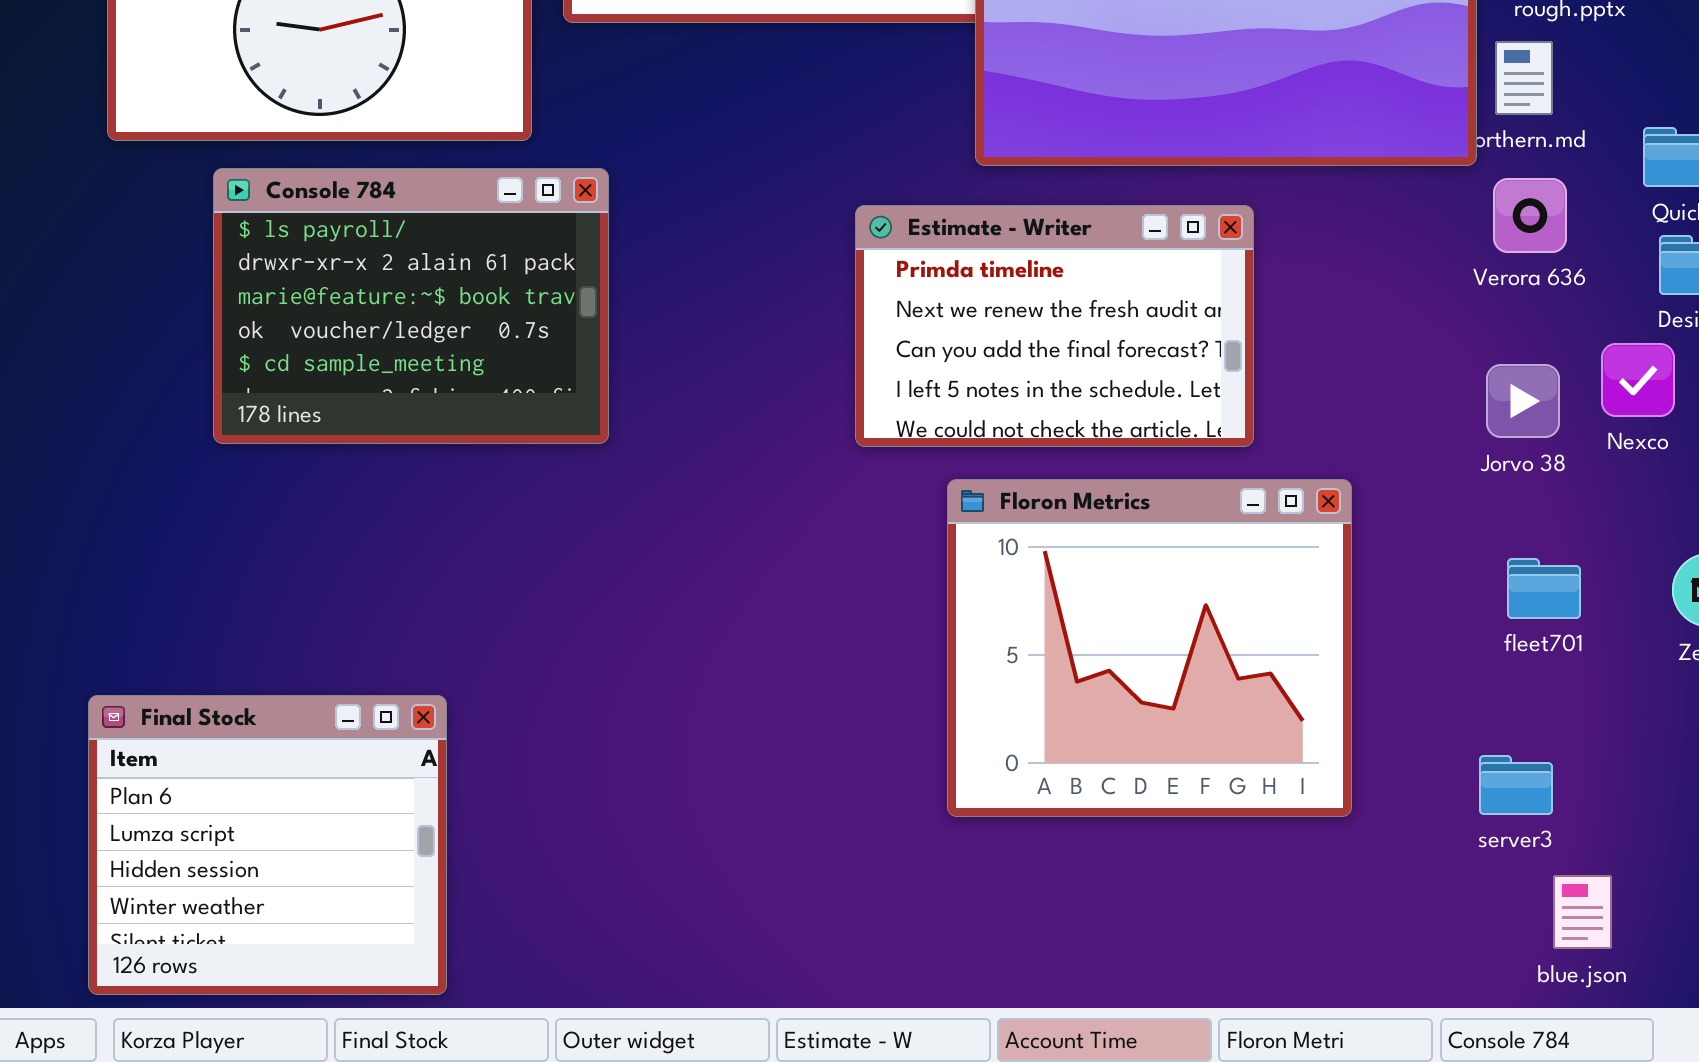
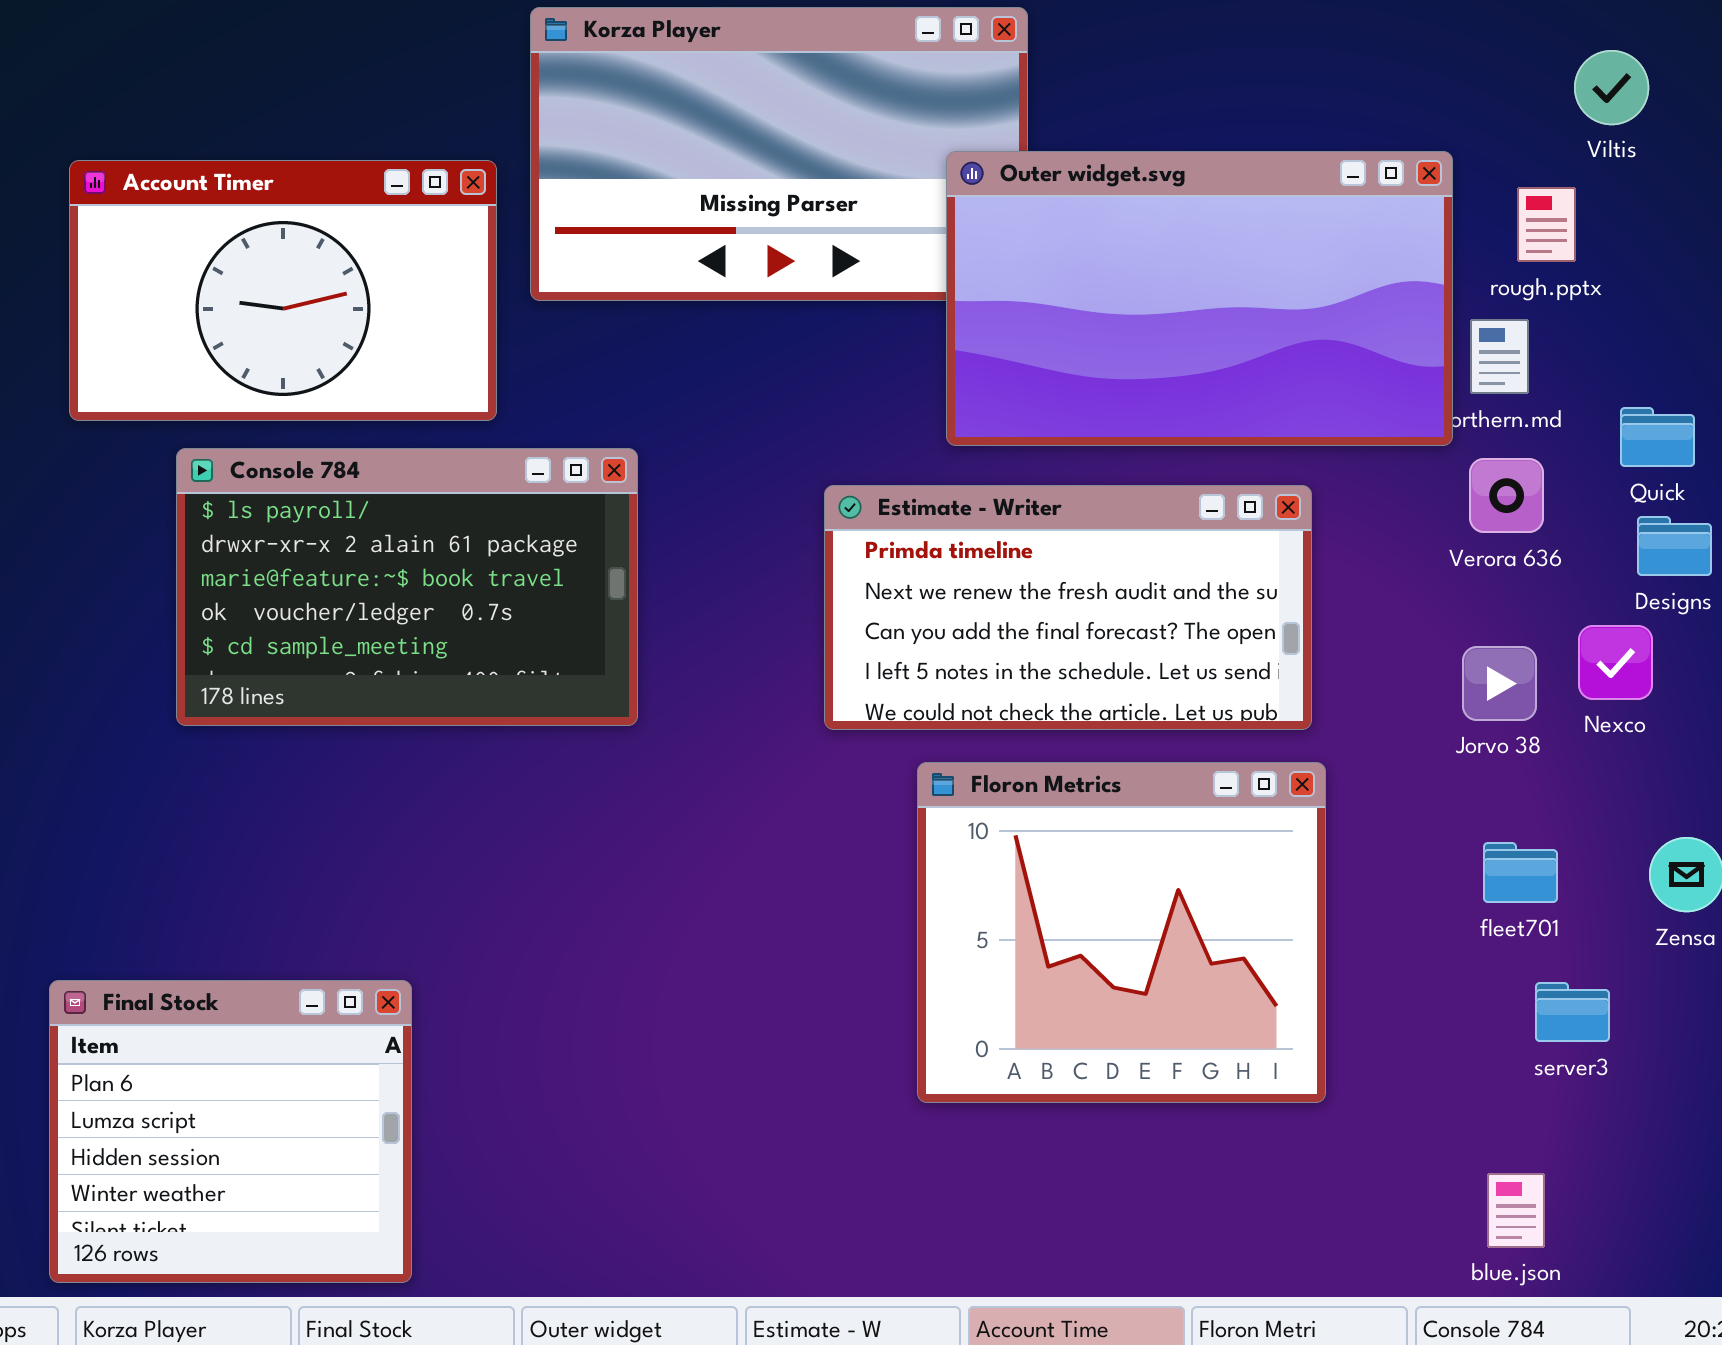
Console 784: [213,168,609,444] -> [176,448,638,726], resized
Estimate - Writer: [855,205,1254,447] -> [824,485,1312,730], resized
server3: [1479,755,1553,815] -> [1535,982,1610,1042], moved
blue.json: [1553,875,1612,949] -> [1487,1173,1545,1248], moved

